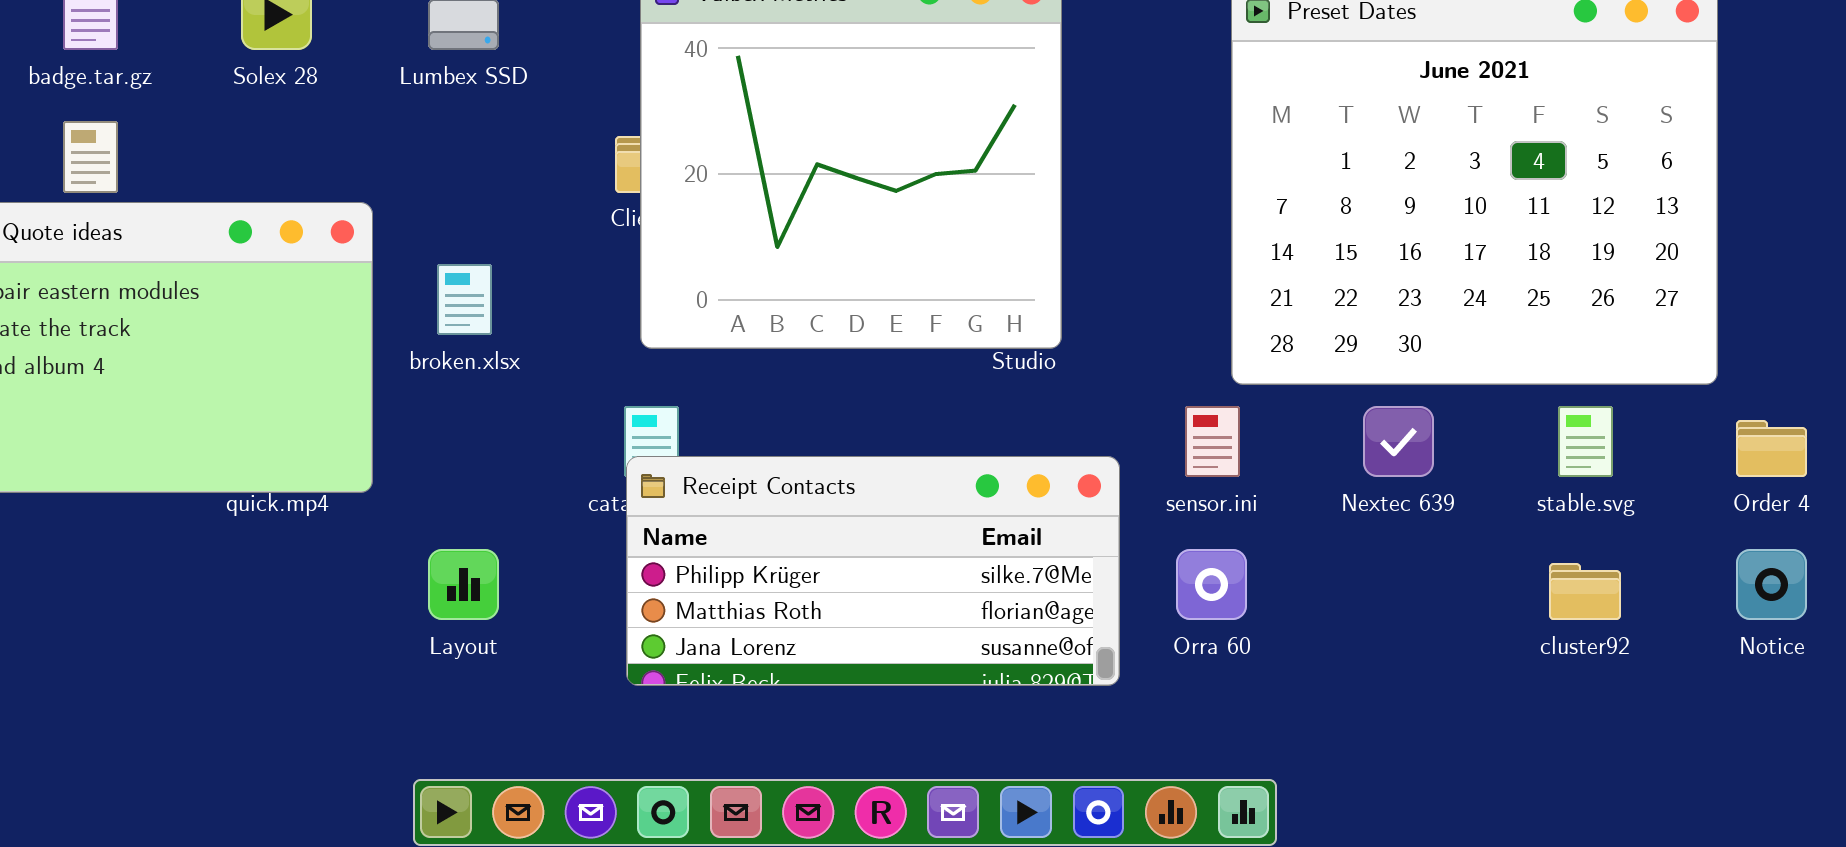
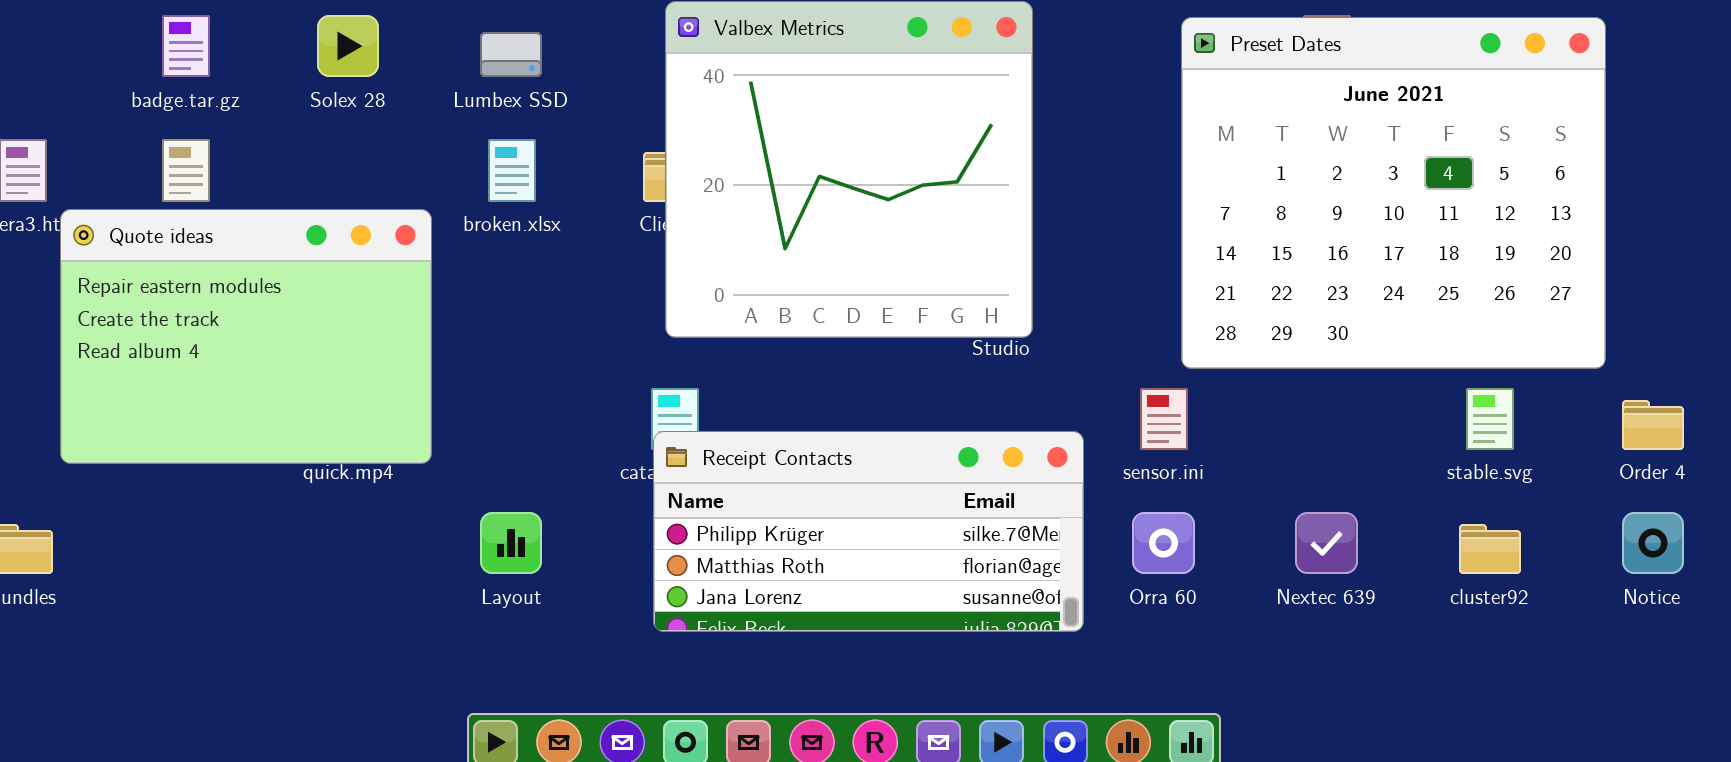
broken.xlsx: [437,264,492,335] -> [488,139,536,202], moved
Nextec 639: [1363,406,1434,477] -> [1295,512,1358,574], moved

